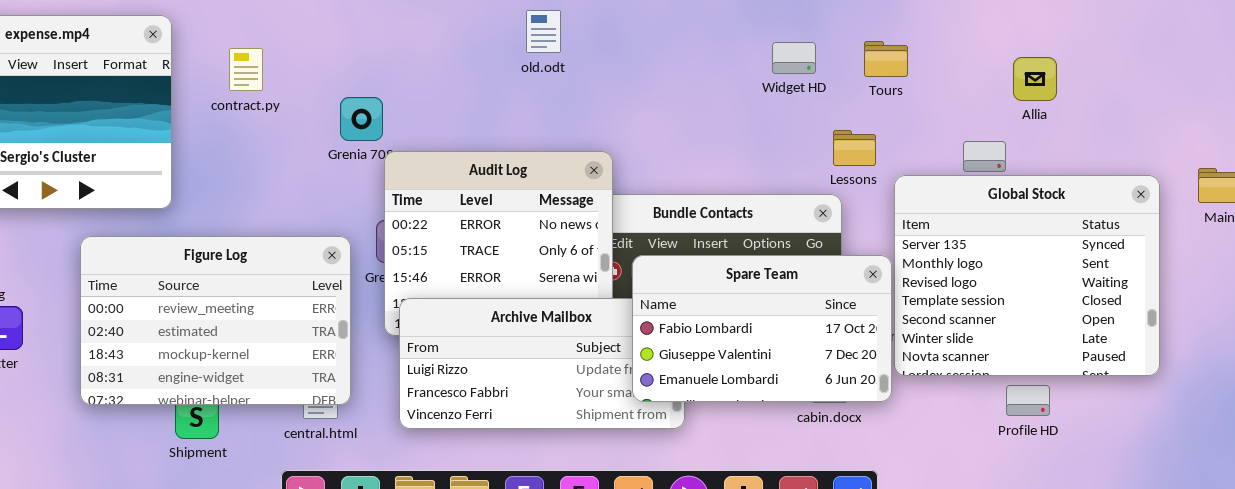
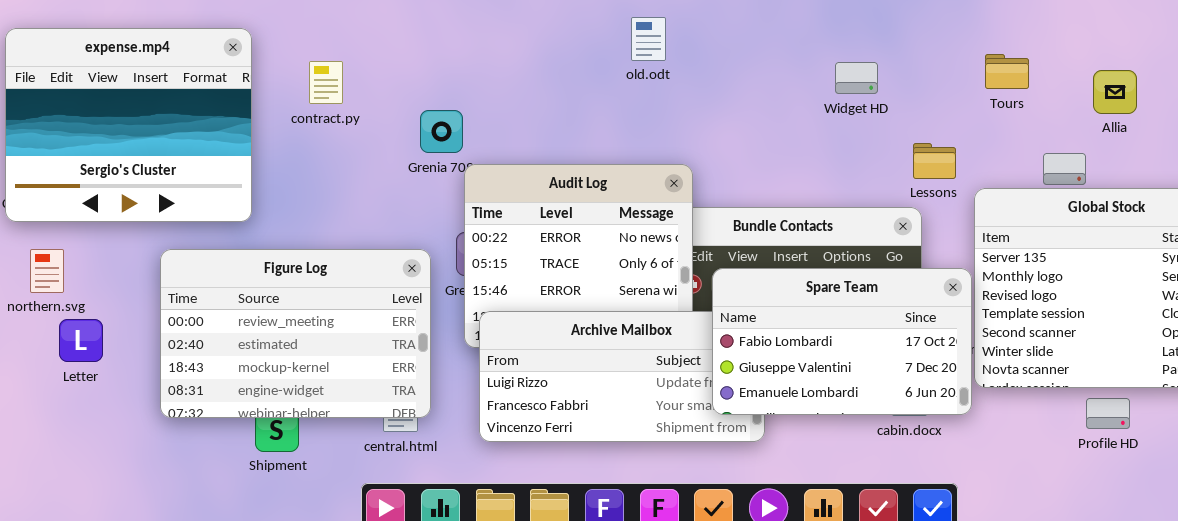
old.odt: [526,10,561,53] -> [631,17,666,61], moved
Tours: [864,41,908,77] -> [985,54,1029,89], moved
Widget HD: [772,42,816,74] -> [835,62,878,94], moved

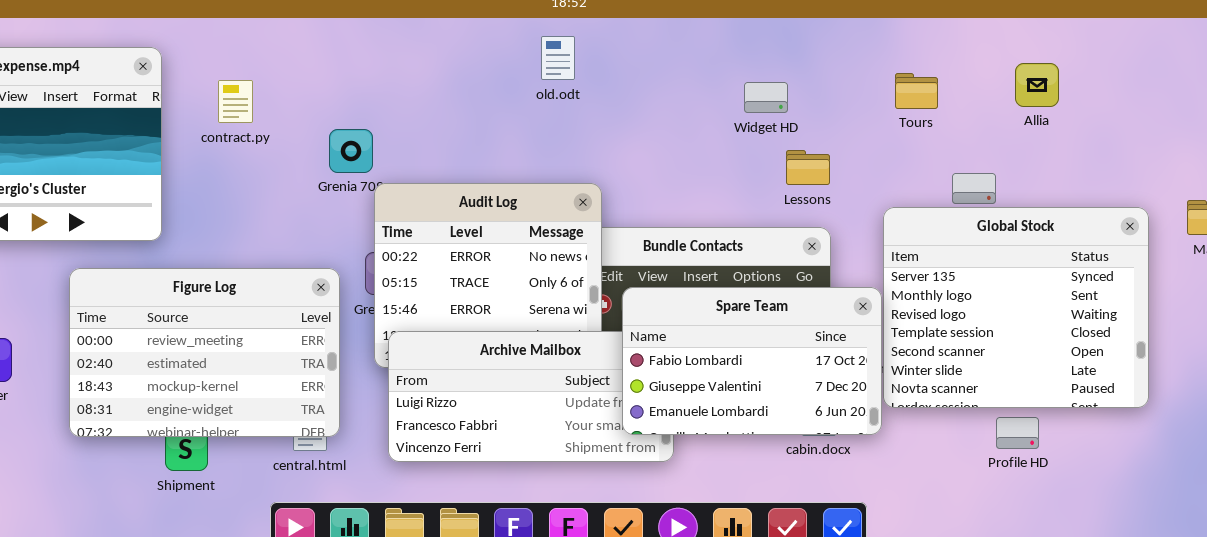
Allia: [1093,70,1137,114] -> [1015,63,1059,107], moved
Lessons: [913,143,956,179] -> [786,150,830,185], moved

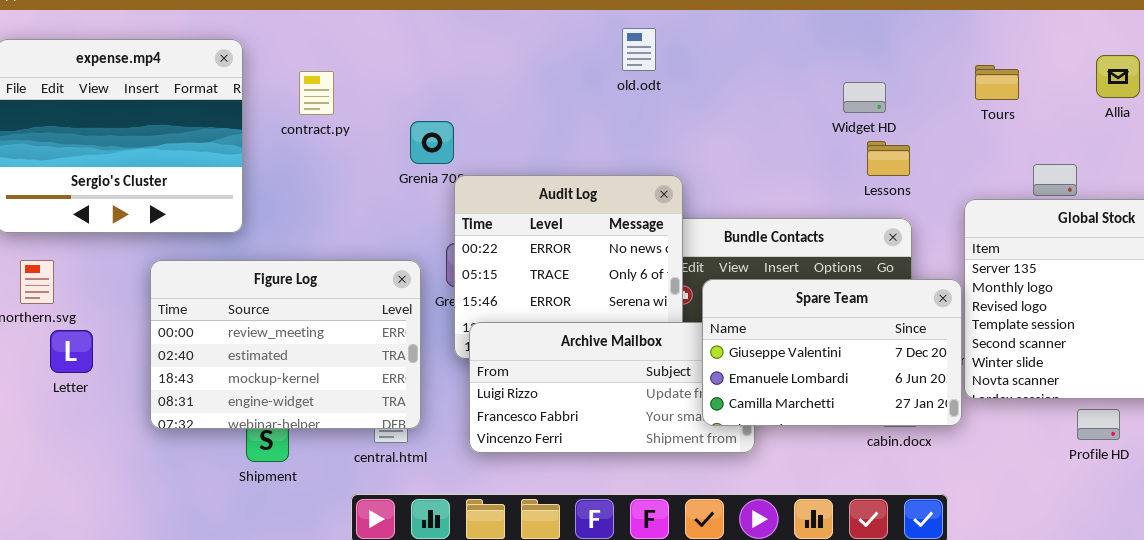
Widget HD: [744,82,788,113] -> [843,82,886,113], moved
Spare Team: [622,287,882,435] -> [702,279,962,426], scrolled down 1 row

